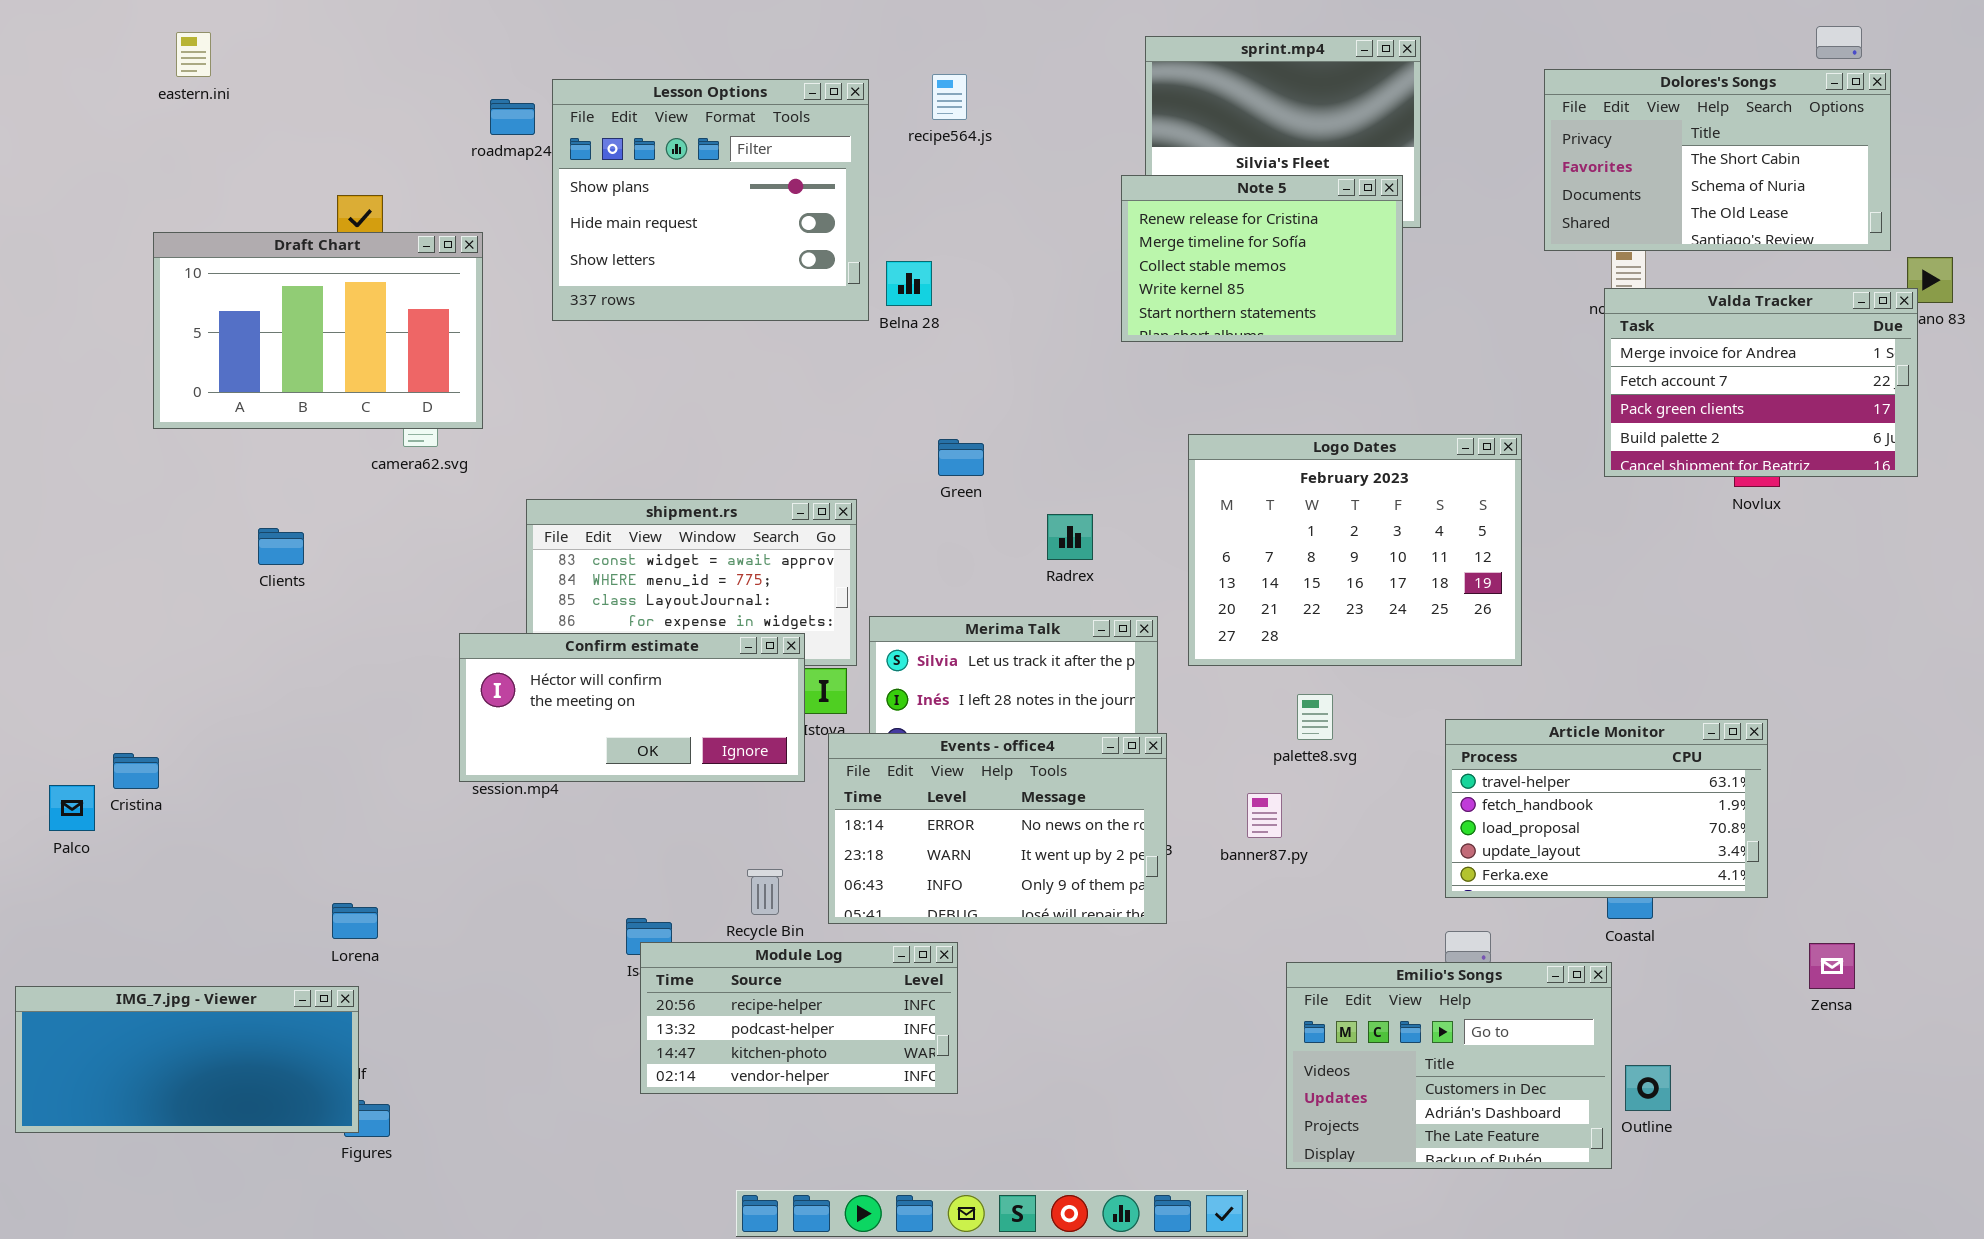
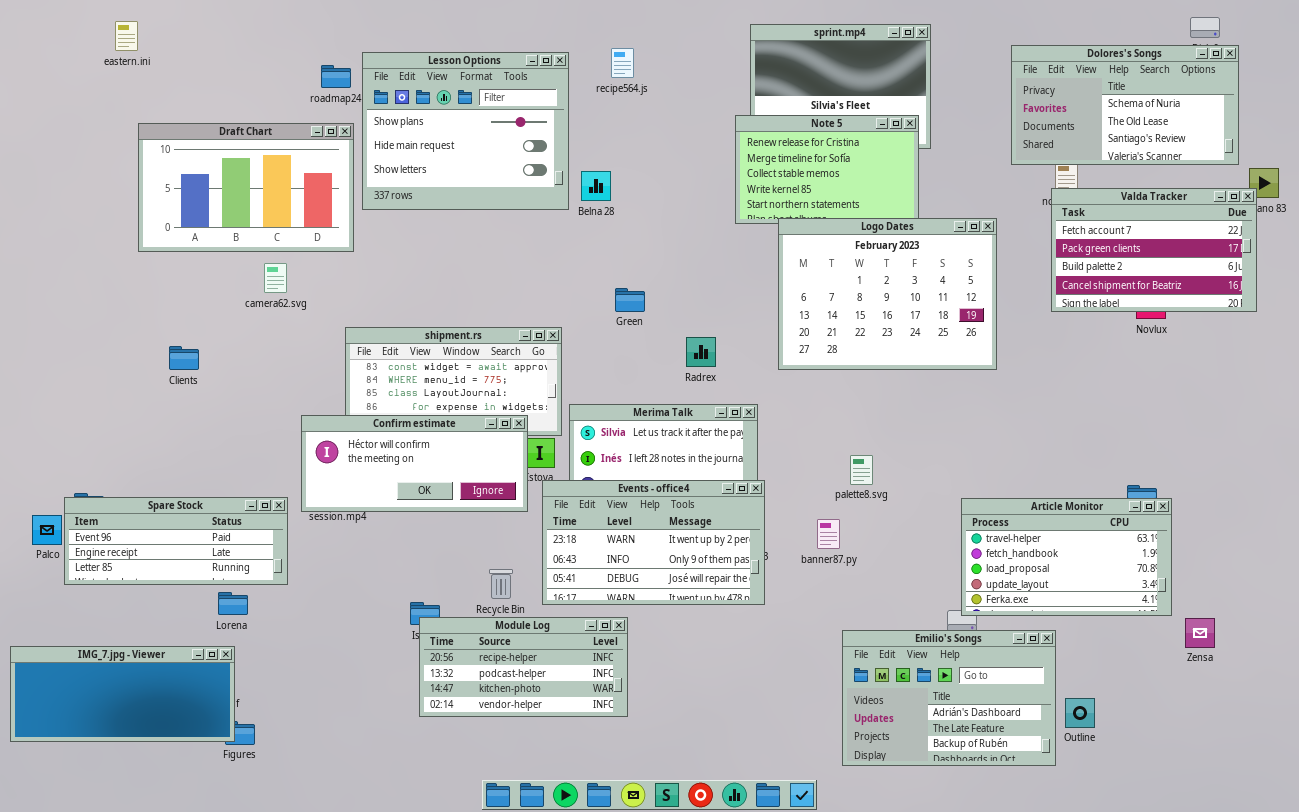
Dolores's Songs: [1544,69,1891,251] -> [1011,45,1239,165], scrolled down 1 row
Draft Chart: [153,232,483,429] -> [138,123,354,252], moved
Valda Tracker: [1604,288,1918,477] -> [1051,188,1257,312], scrolled down 1 row
Logo Dates: [1188,434,1522,666] -> [778,218,997,370], moved
Article Monitor: [1445,719,1768,898] -> [961,498,1172,616], moved
Events - office4: [828,733,1167,924] -> [542,480,765,605], scrolled down 1 row
Spare Stock: none -> [64,497,288,585], opened
Emilio's Songs: [1286,962,1612,1169] -> [842,630,1056,766], scrolled down 1 row

